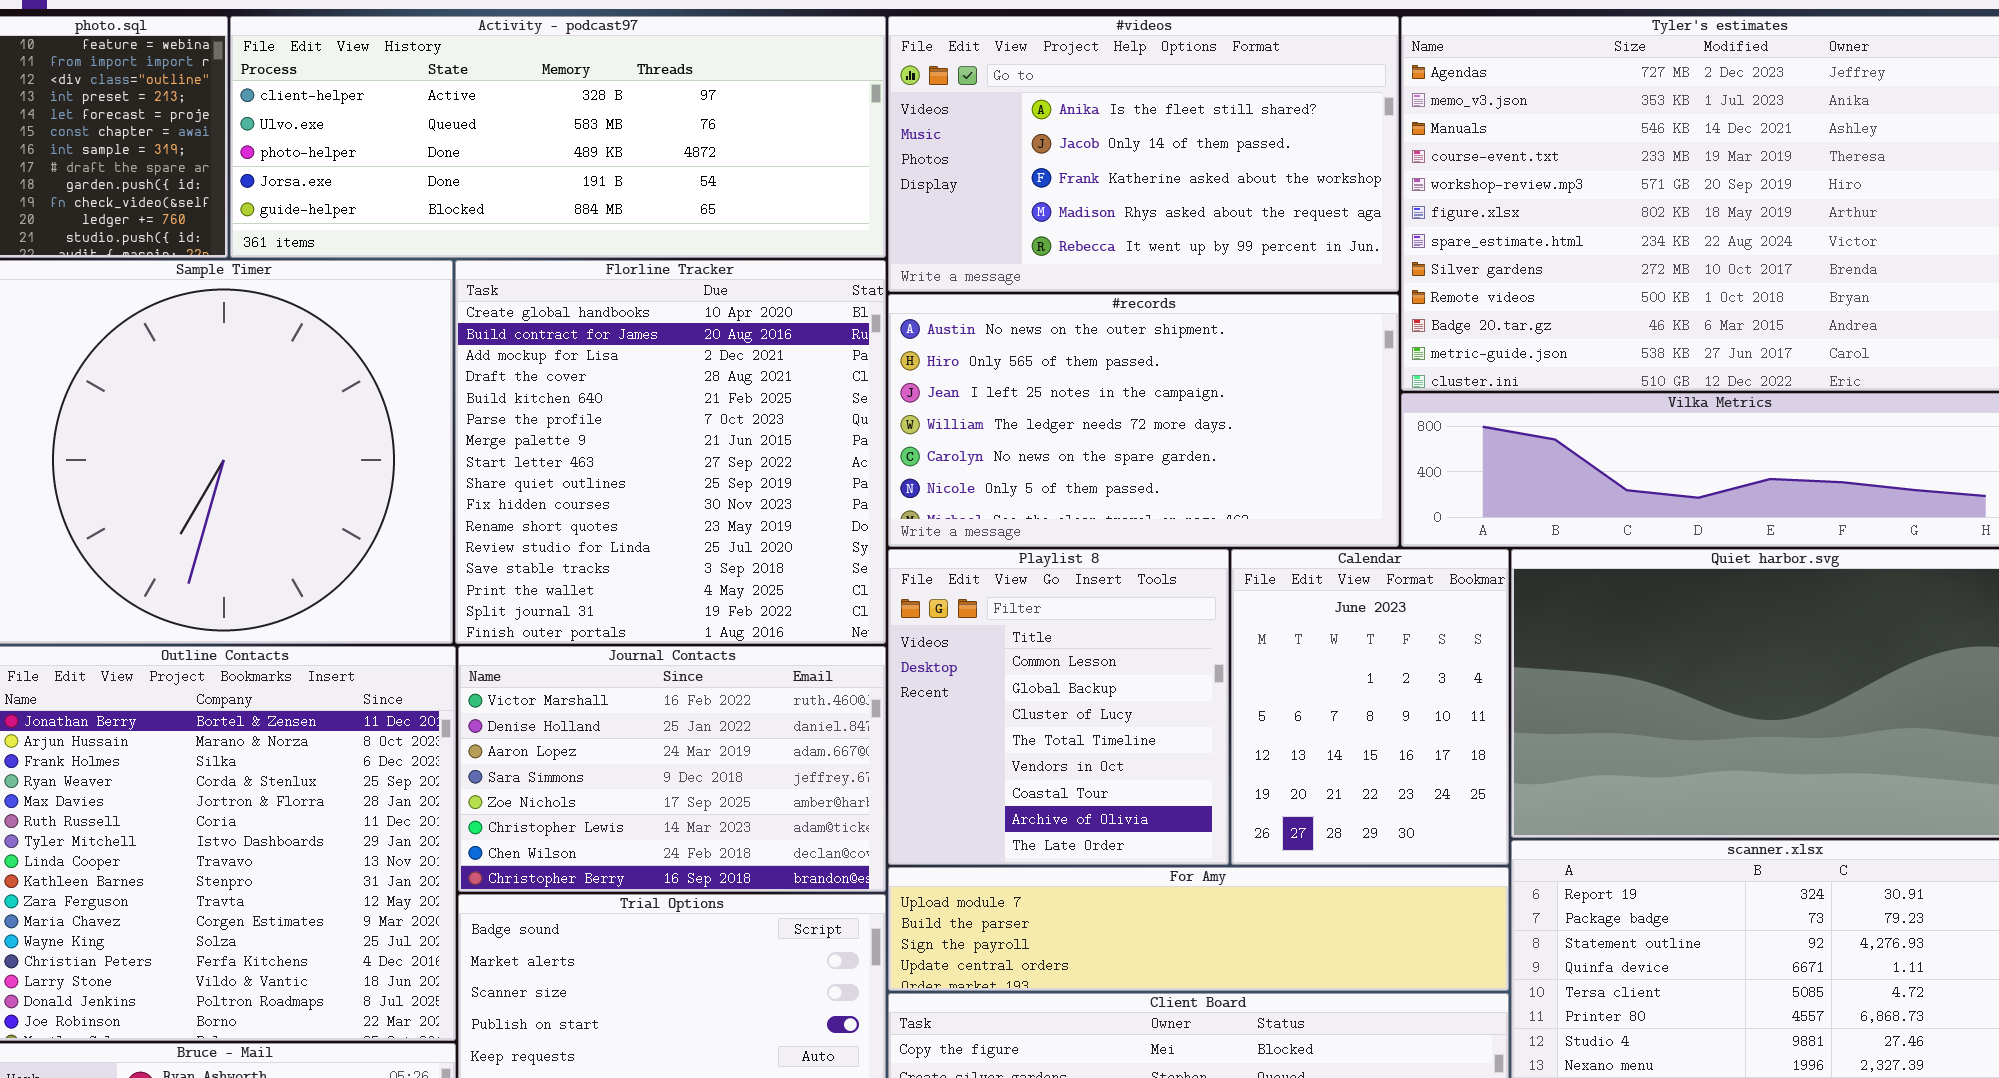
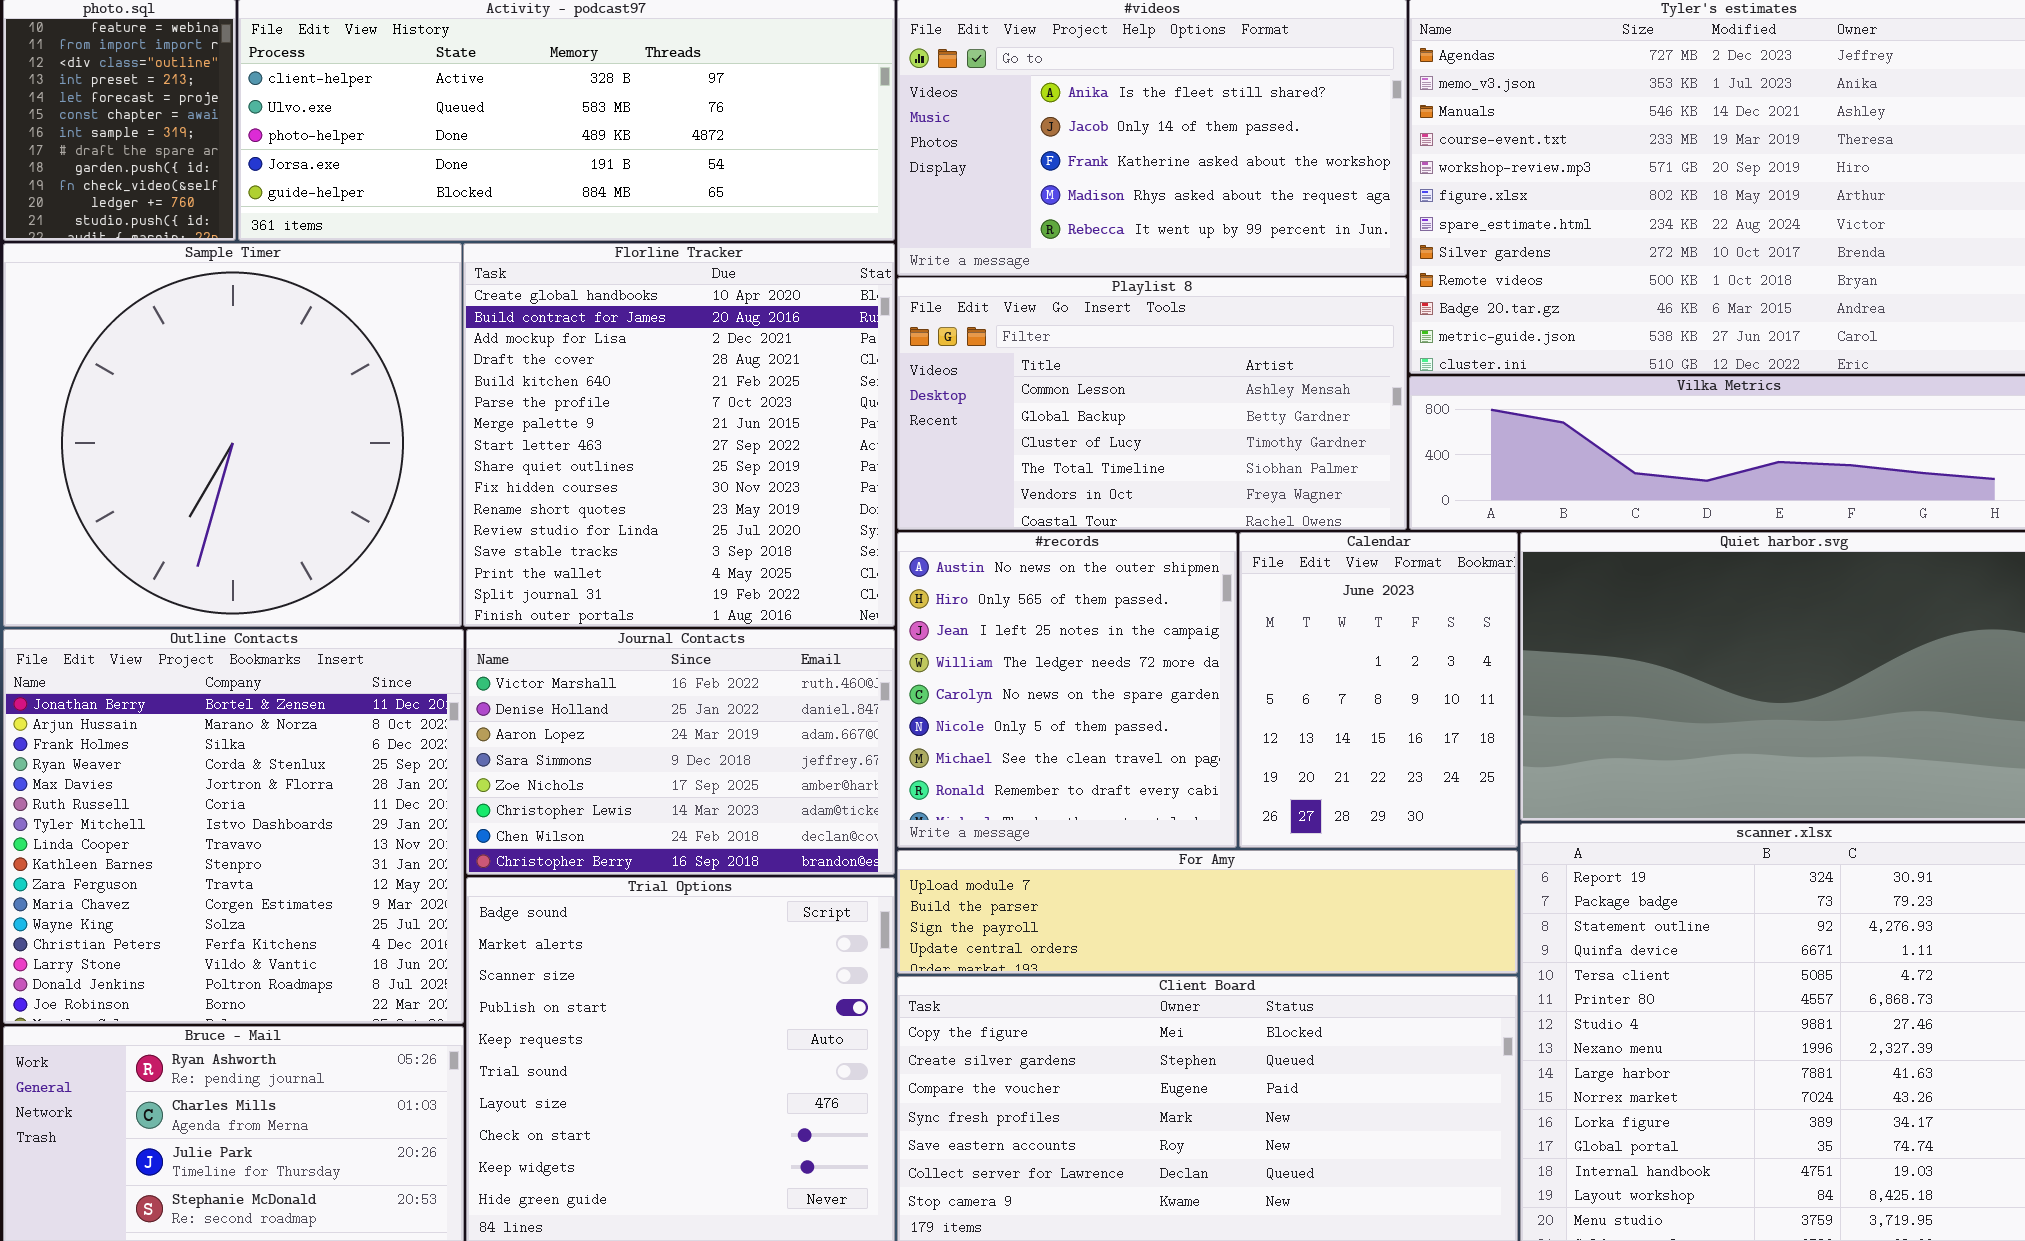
#records: [888,294,1399,547] -> [897,532,1237,848], moved, resized
Playlist 8: [888,549,1229,865] -> [897,277,1407,530], moved, resized

